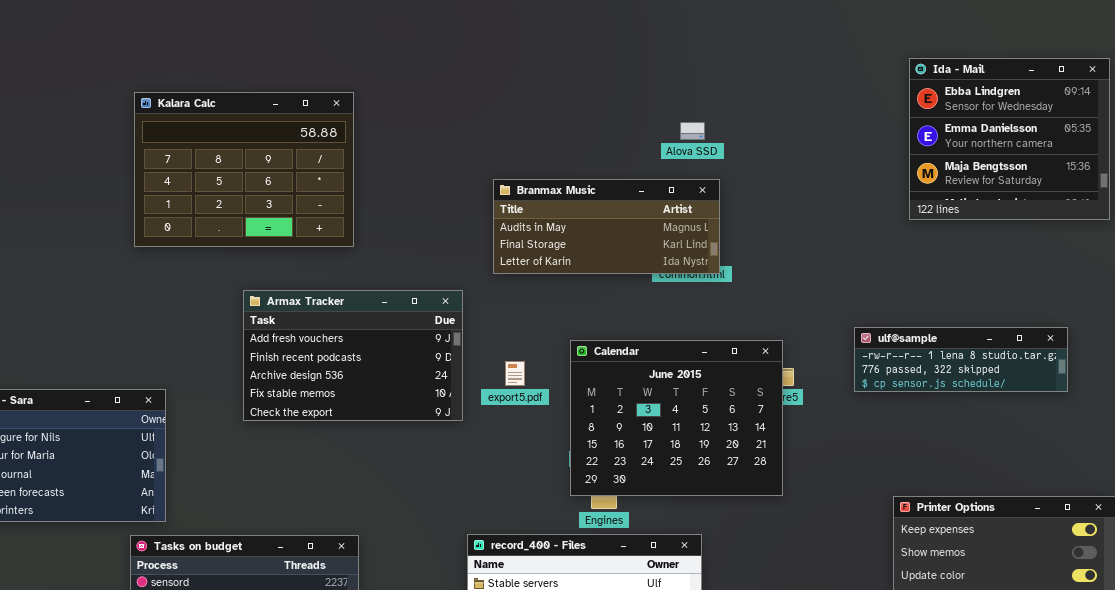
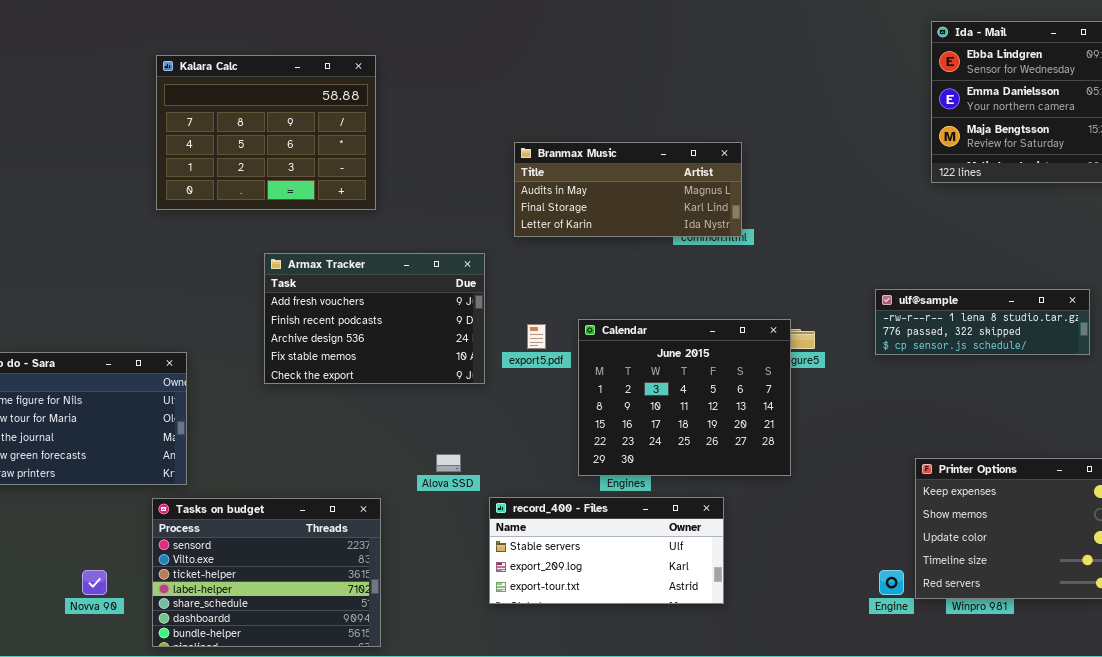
Alova SSD: [680,122,705,140] -> [436,454,461,472], moved
Calendar: [570,340,783,496] -> [578,319,791,476], moved

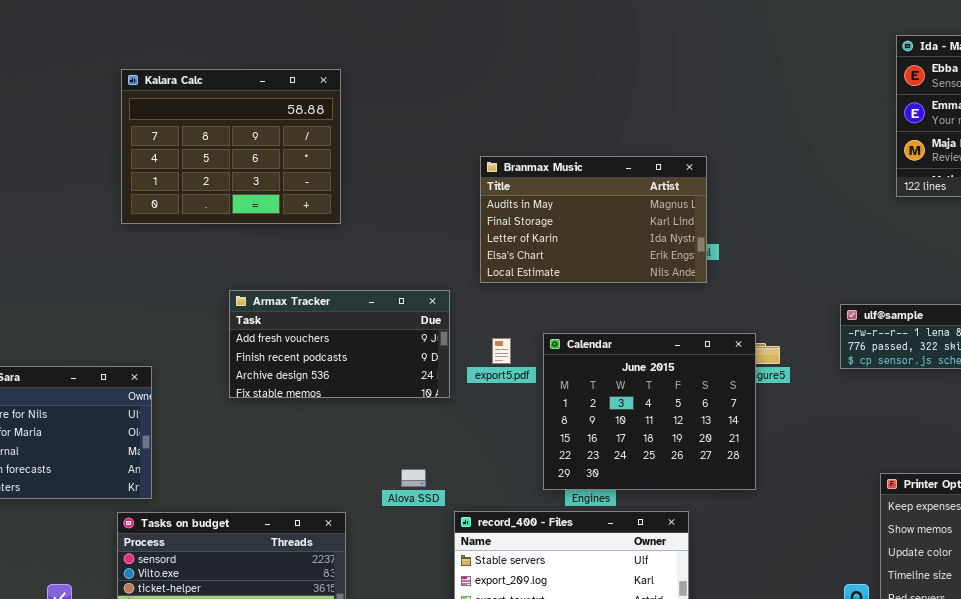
Branmax Music: [514,142,742,237] -> [480,156,707,283], resized
Armax Tracker: [264,253,485,384] -> [229,290,450,398], resized

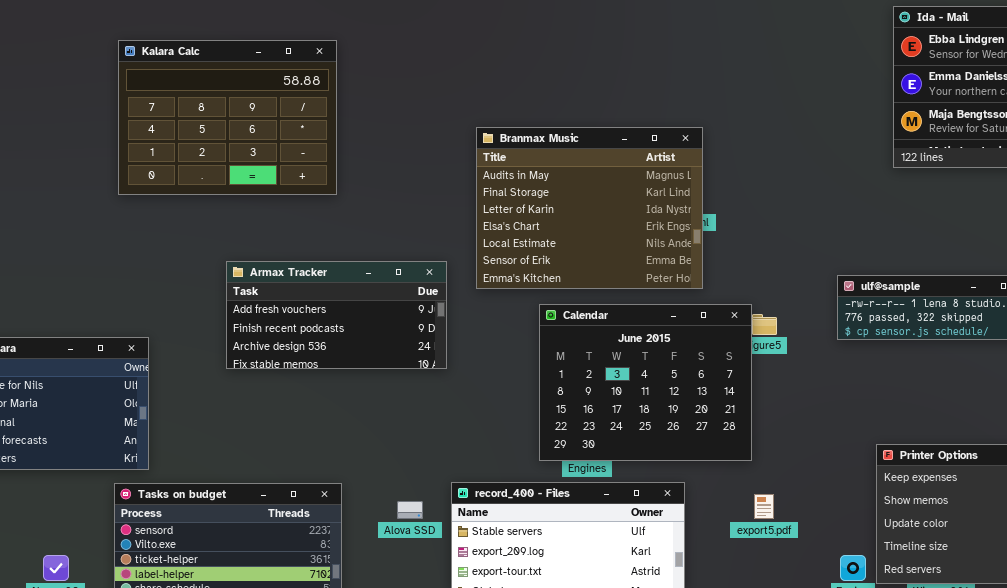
Branmax Music: [480,156,707,283] -> [476,127,703,289], resized
export5.pdf: [492,338,511,364] -> [754,494,774,519], moved
Alova SSD: [401,469,426,487] -> [397,501,423,519], moved

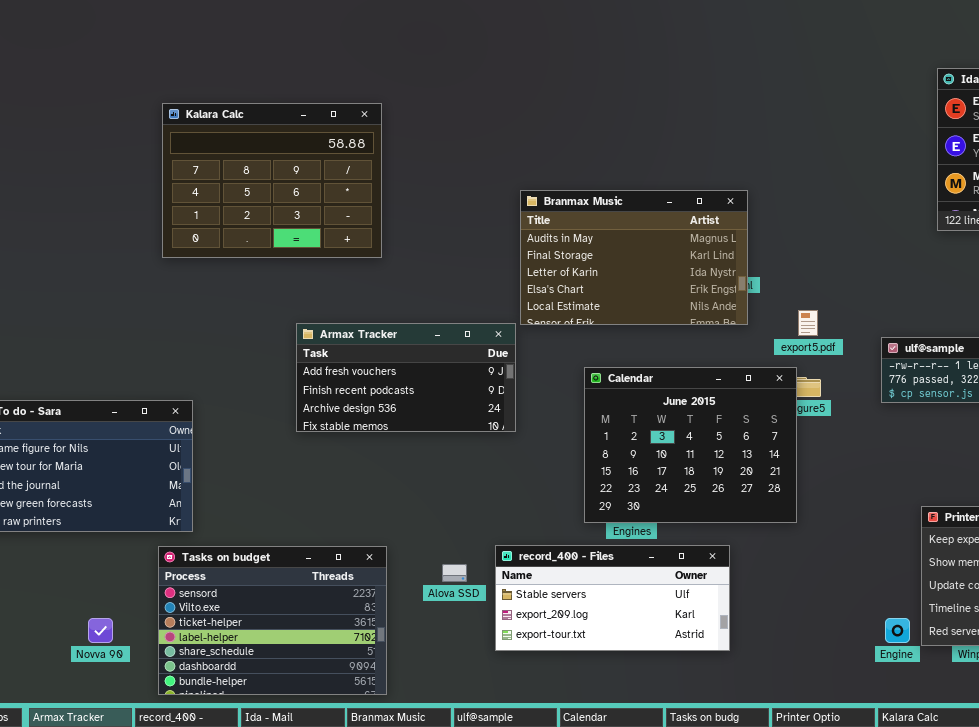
Branmax Music: [476,127,703,289] -> [520,190,748,325], resized
Armax Tracker: [226,261,447,369] -> [296,323,516,432], moved
export5.pdf: [754,494,774,519] -> [798,310,818,336], moved

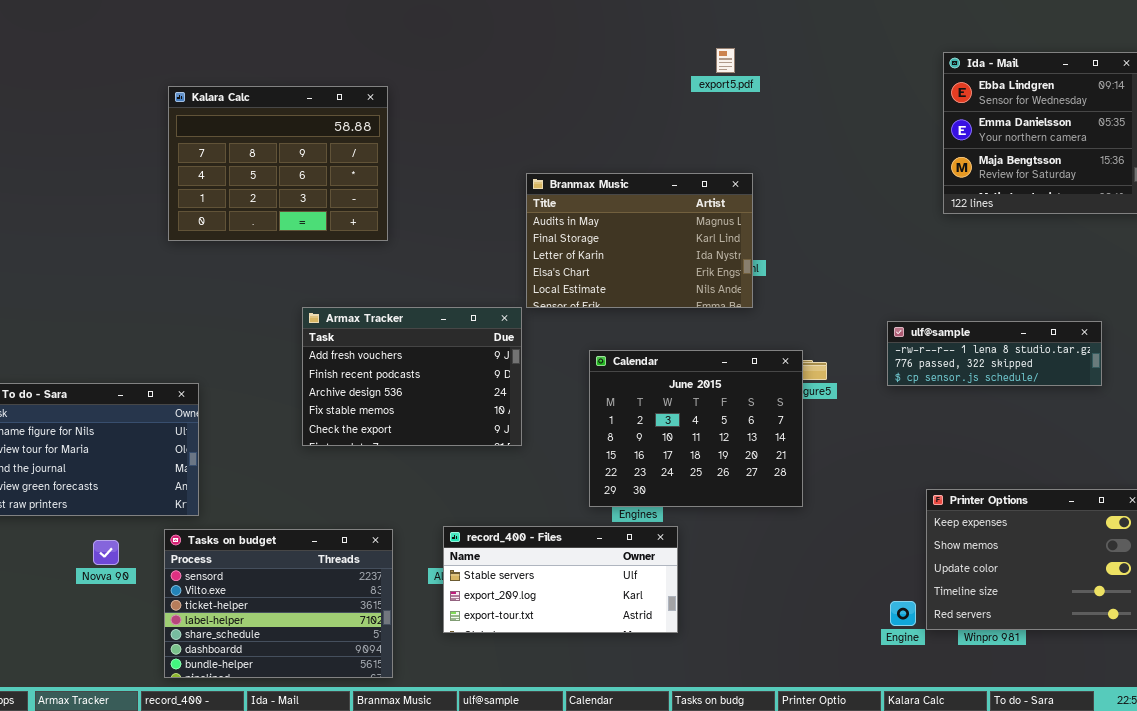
export5.pdf: [798,310,818,336] -> [716,48,735,73], moved
Armax Tracker: [296,323,516,432] -> [302,307,522,446], resized
record_400 - Files: [495,545,730,651] -> [443,526,678,633], moved
Novva 90: [88,618,113,643] -> [93,540,119,565], moved

